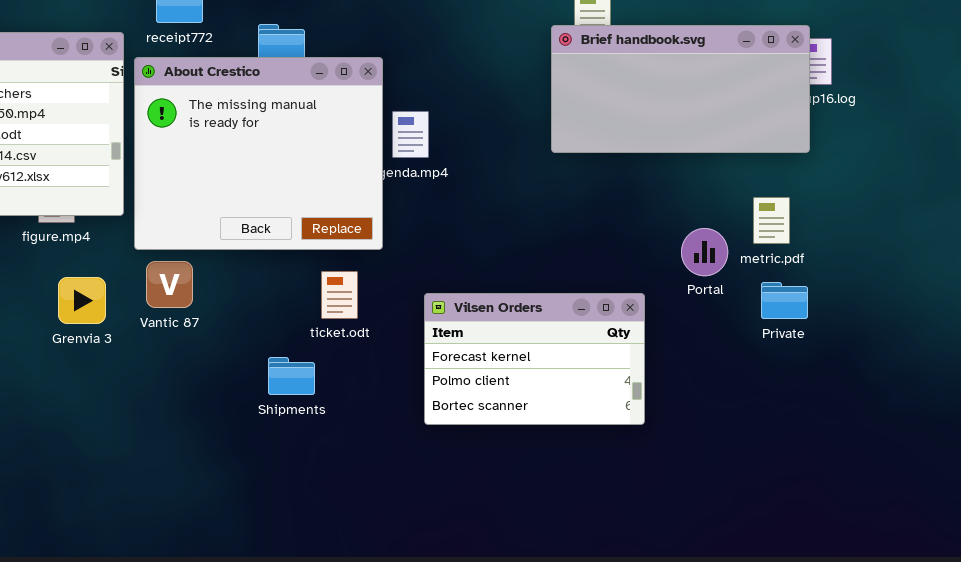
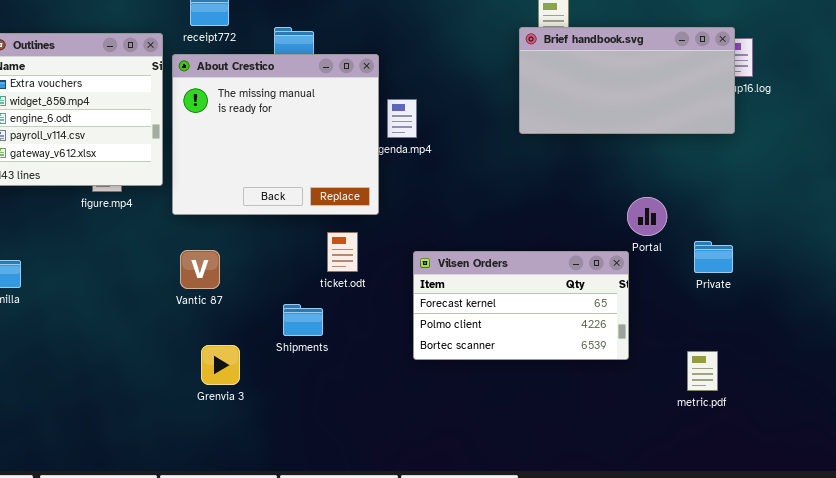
metric.pdf: [753,197,790,244] -> [687,351,718,391], moved
Vantic 87: [146,261,193,308] -> [180,250,220,289], moved
Grenvia 3: [58,277,106,324] -> [201,345,240,385], moved
Vilsen Orders: [424,293,645,425] -> [413,251,629,360], resized

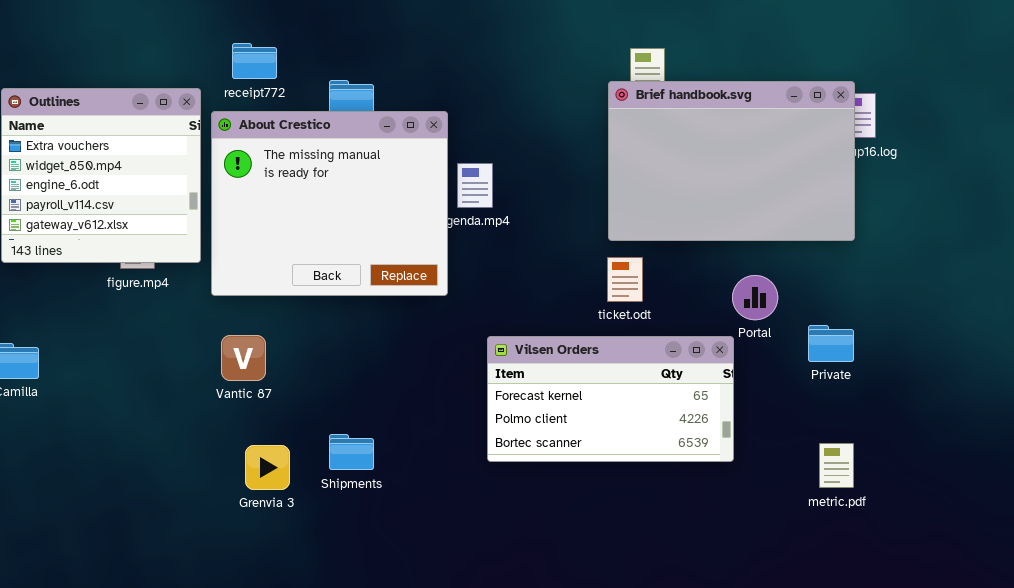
Brief handbook.svg: [519,27,735,134] -> [608,81,855,241], resized
ticket.odt: [327,232,358,272] -> [607,257,643,302], moved
Shipments: [283,304,323,336] -> [329,434,374,470], moved
metric.pdf: [687,351,718,391] -> [819,443,854,488], moved

